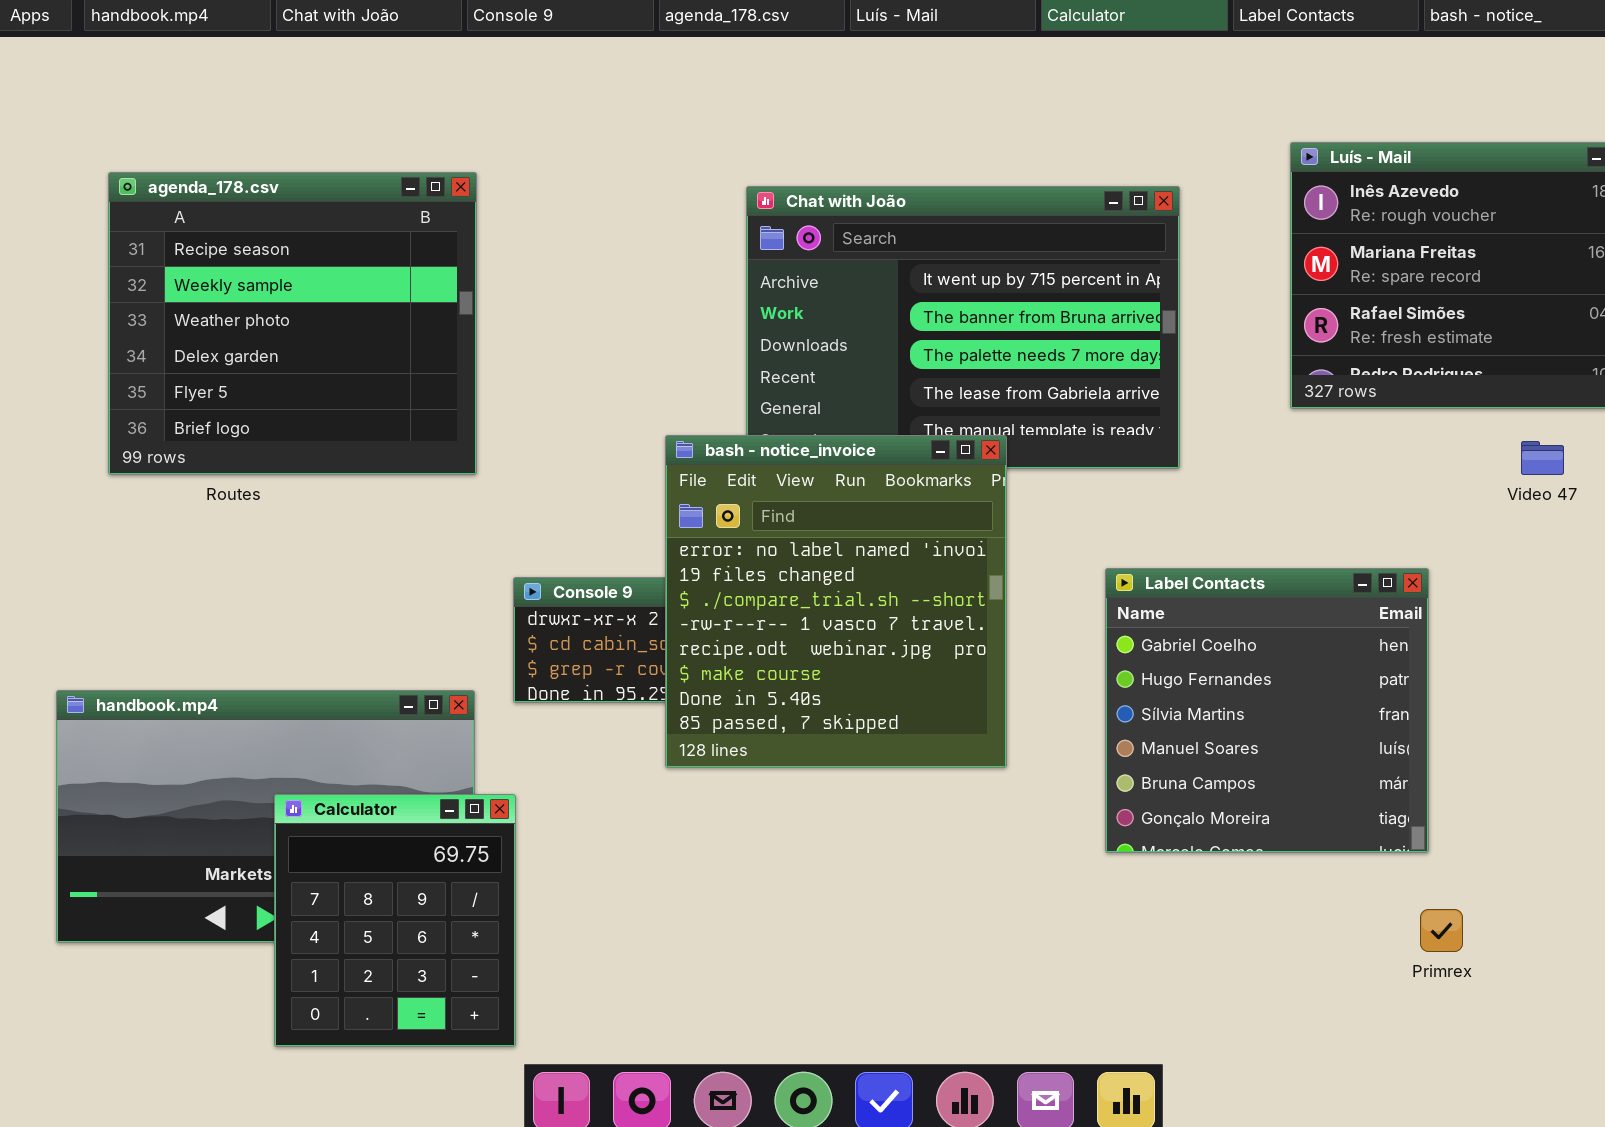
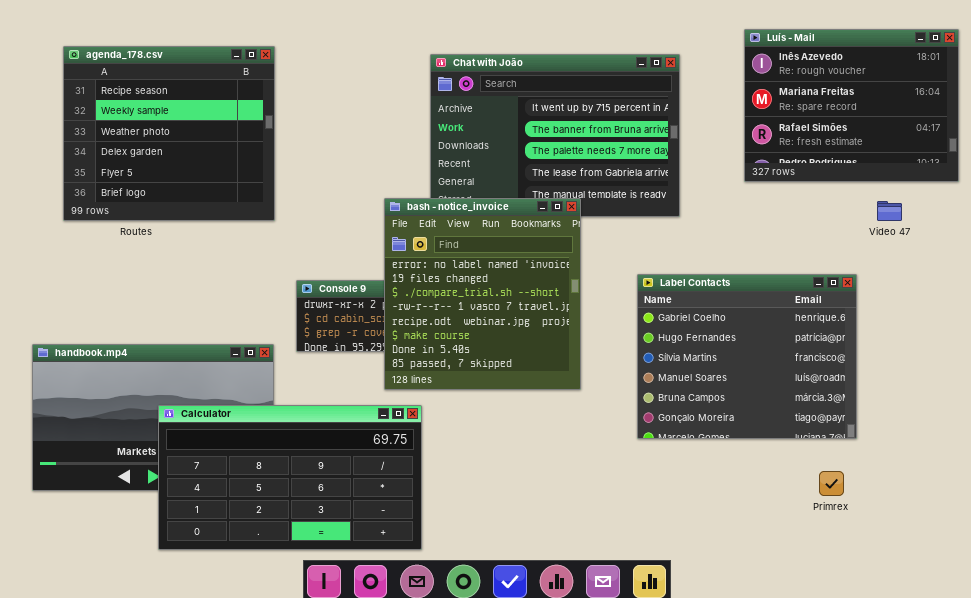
Label Contacts: [1105,568,1429,853] -> [637,274,857,439], resized
Calculator: [274,794,516,1047] -> [158,405,422,550], resized

